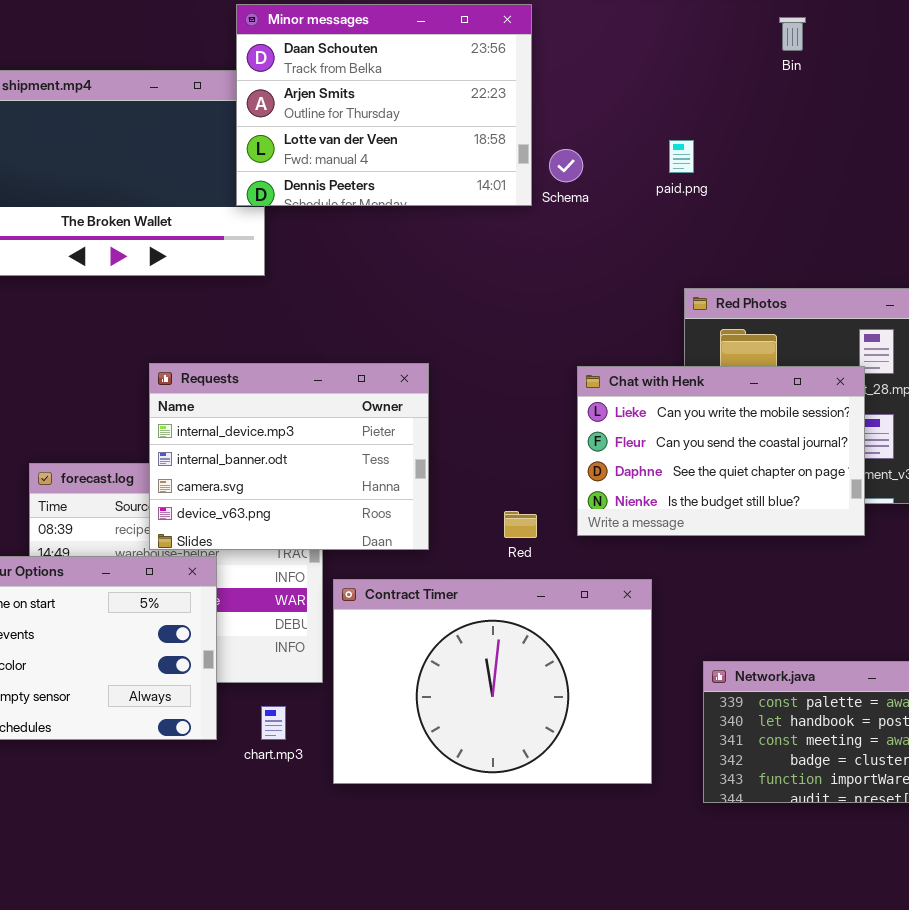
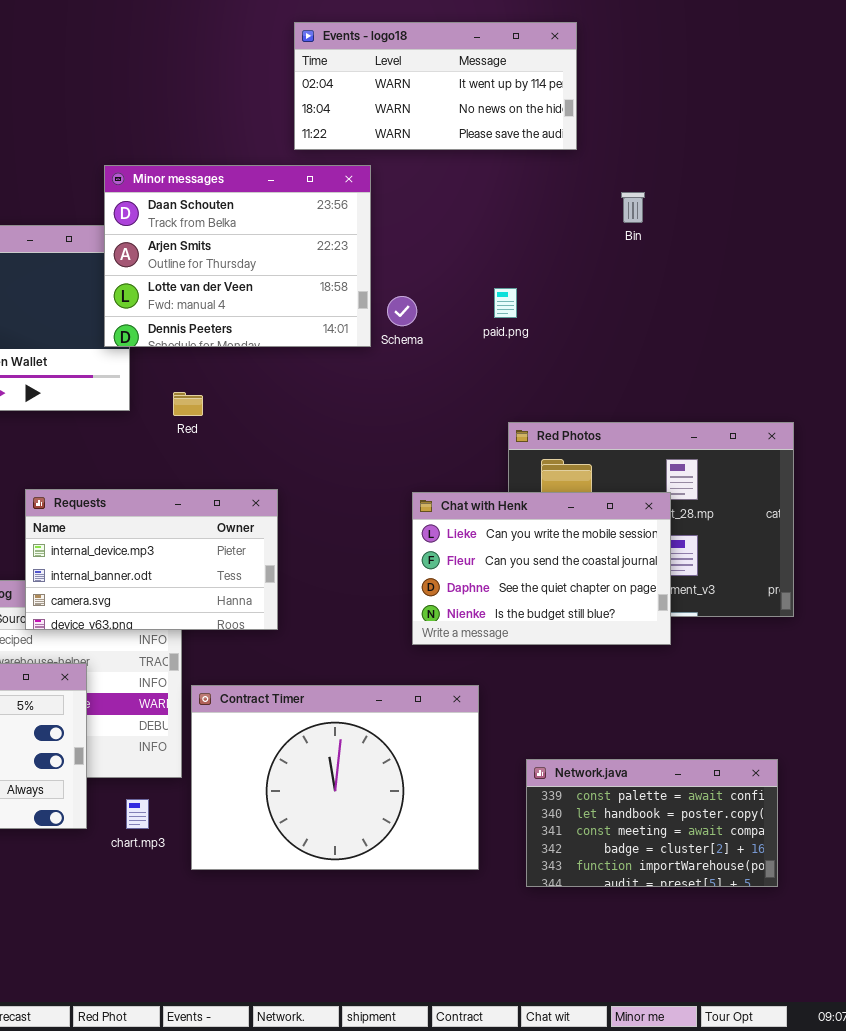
Bin: [779,17,806,51] -> [621,192,645,223], moved
Requests: [149,363,429,550] -> [25,489,278,630], resized
Red: [504,511,537,538] -> [173,392,203,416], moved

